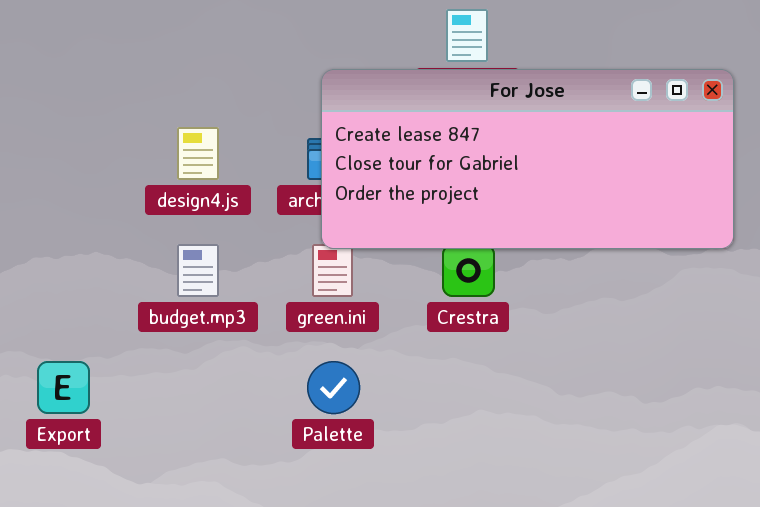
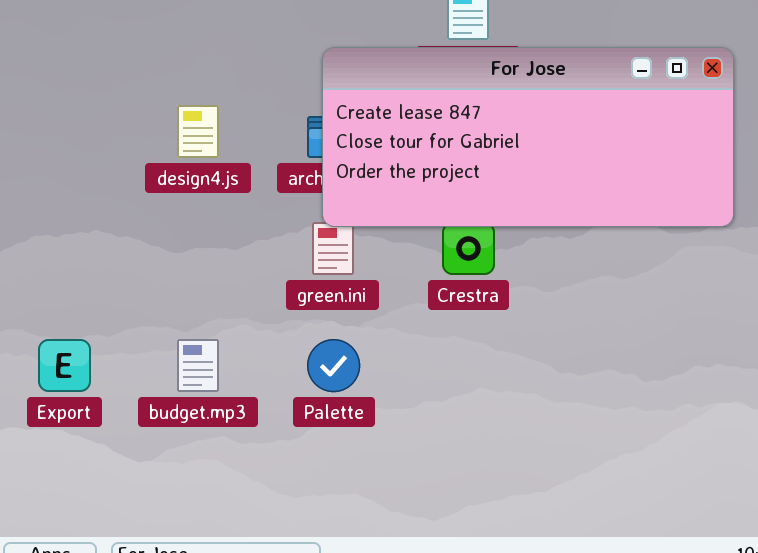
budget.mp3: [177,244,219,297] -> [177,339,219,392], moved

